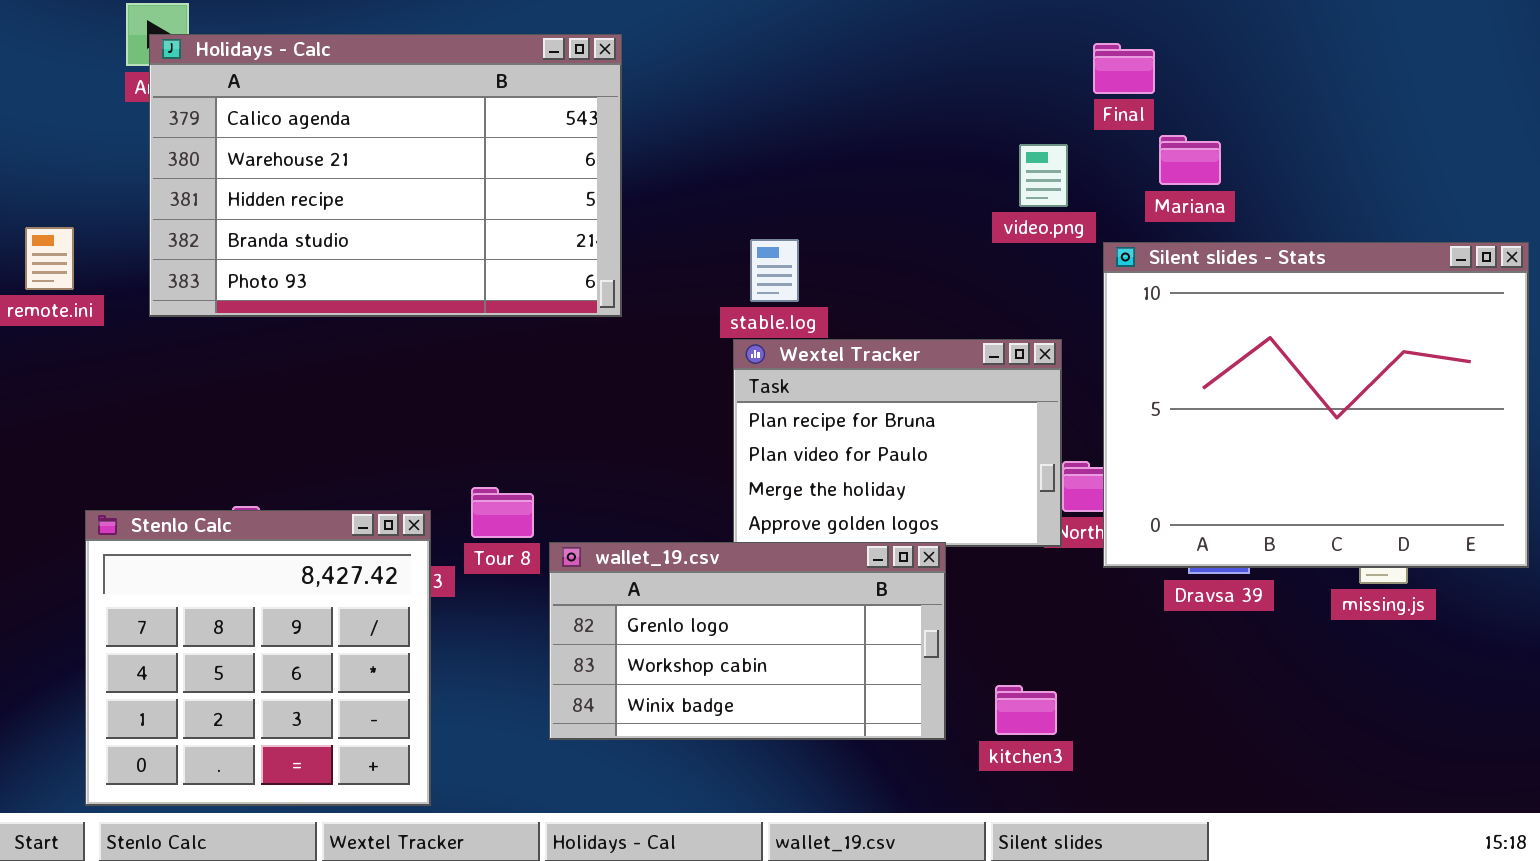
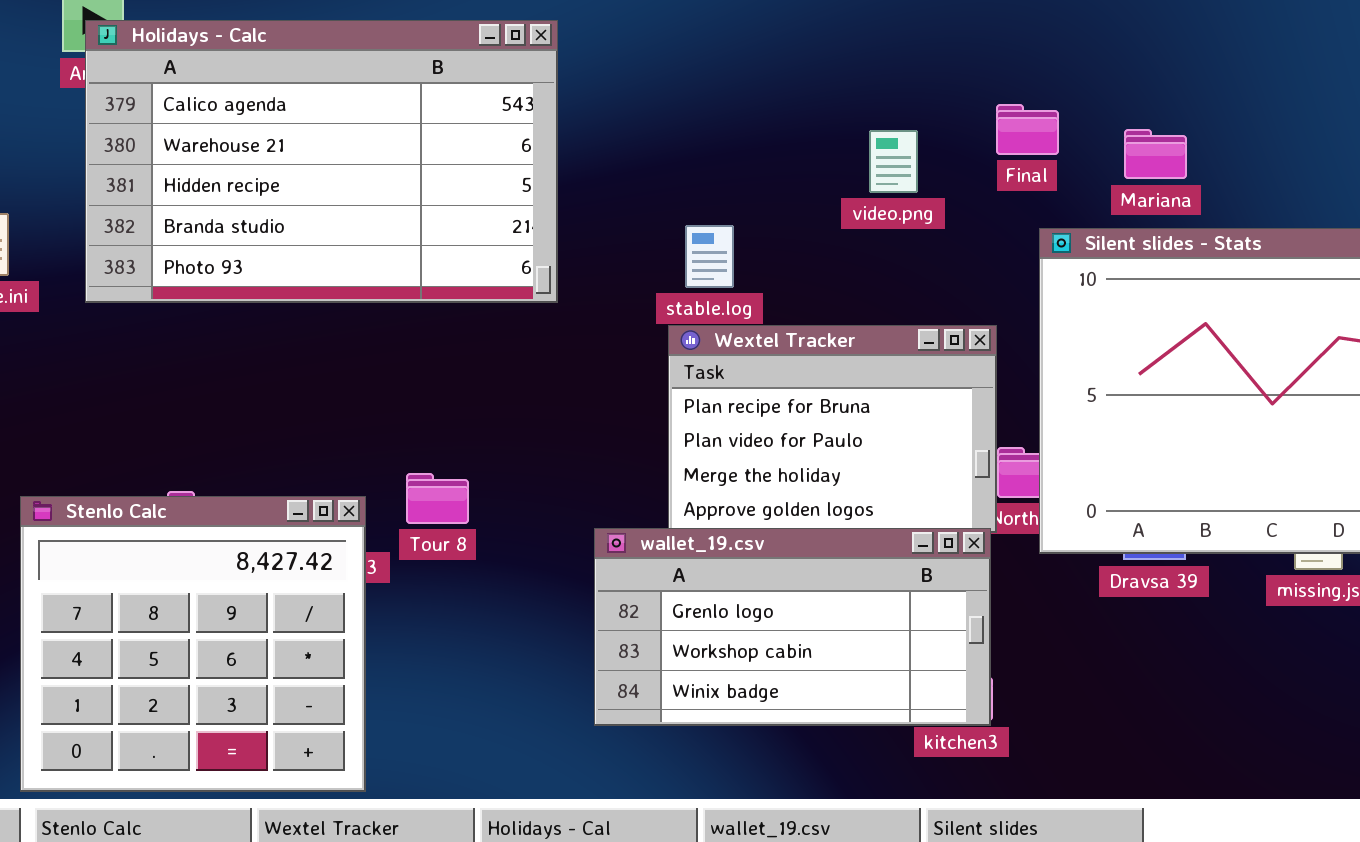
Final: [1093,43,1155,94] -> [996,104,1059,155], moved
Mariana: [1159,135,1221,185] -> [1124,129,1187,179], moved
video.png: [1019,144,1068,207] -> [869,130,918,193], moved
wallet_19.csv: [549,542,946,740] -> [594,528,991,726], moved

